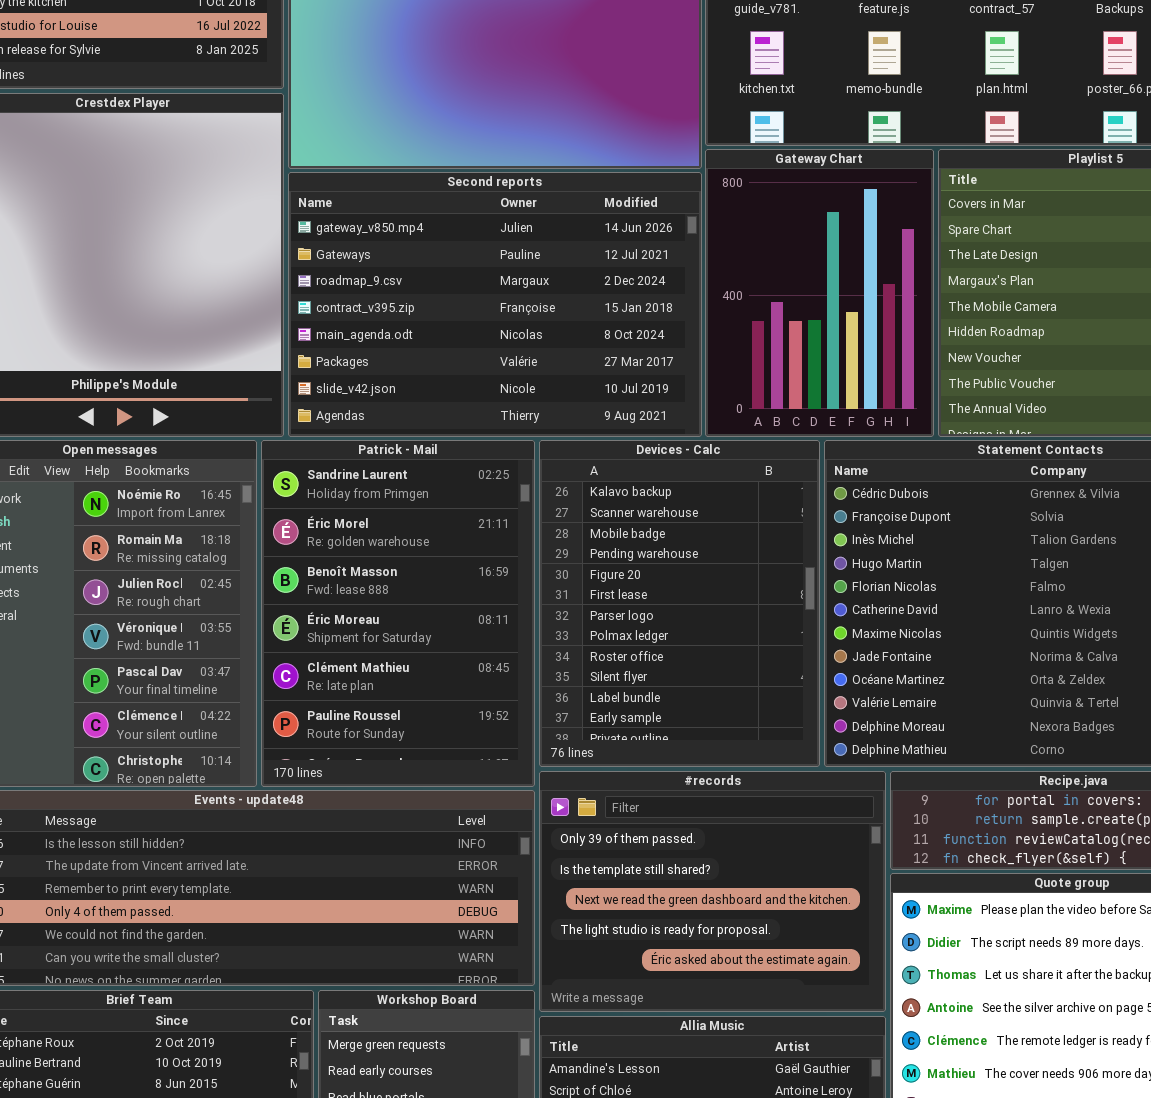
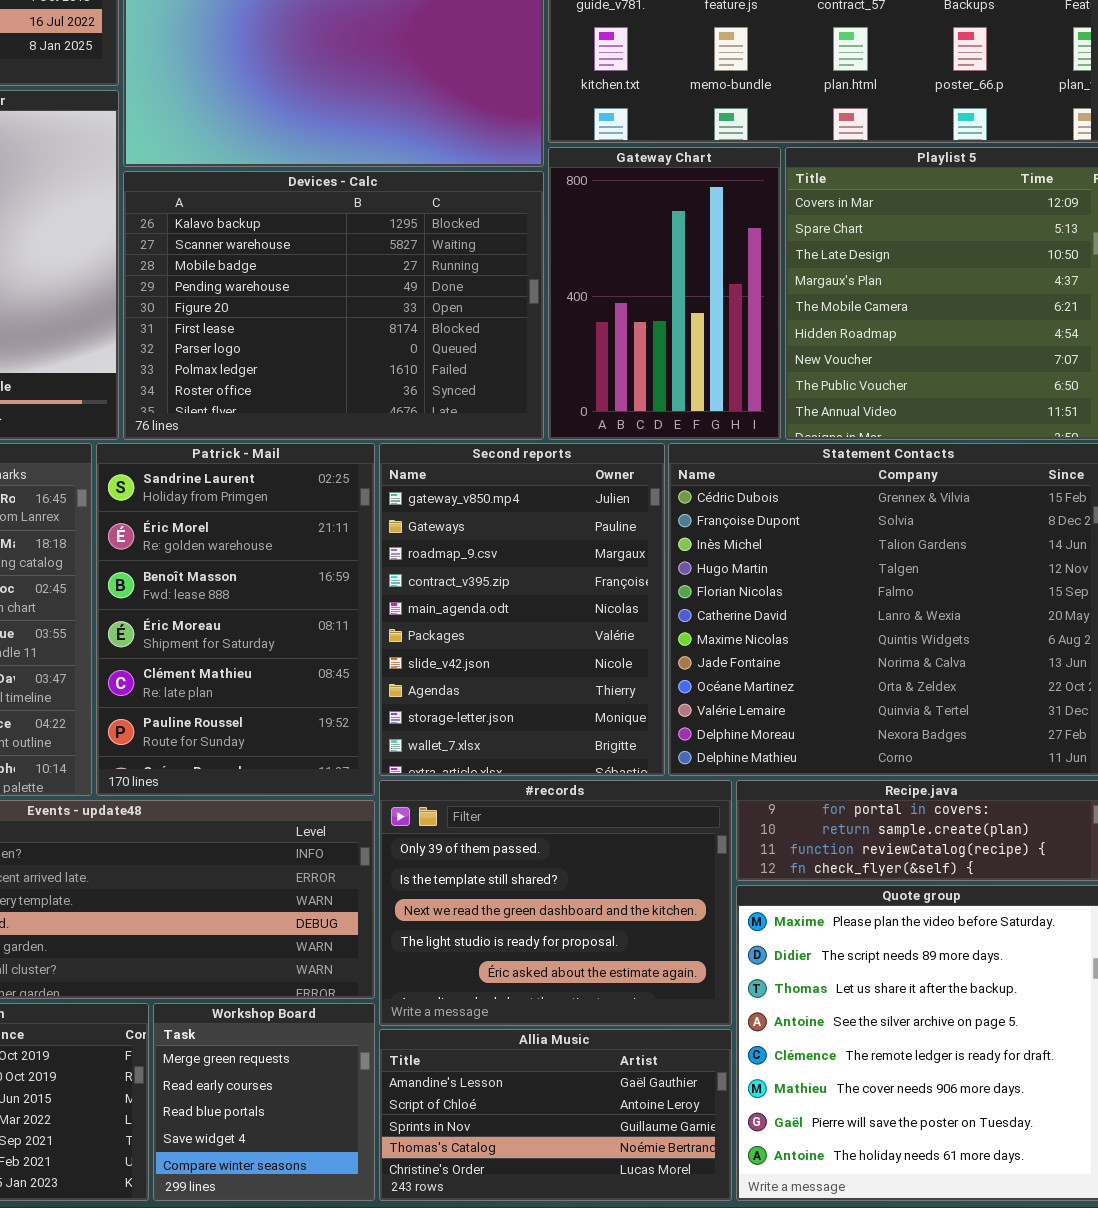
Second reports: [288,172,702,437] -> [379,443,665,776], moved, resized
Devices - Calc: [539,440,820,767] -> [123,171,544,440], moved, resized

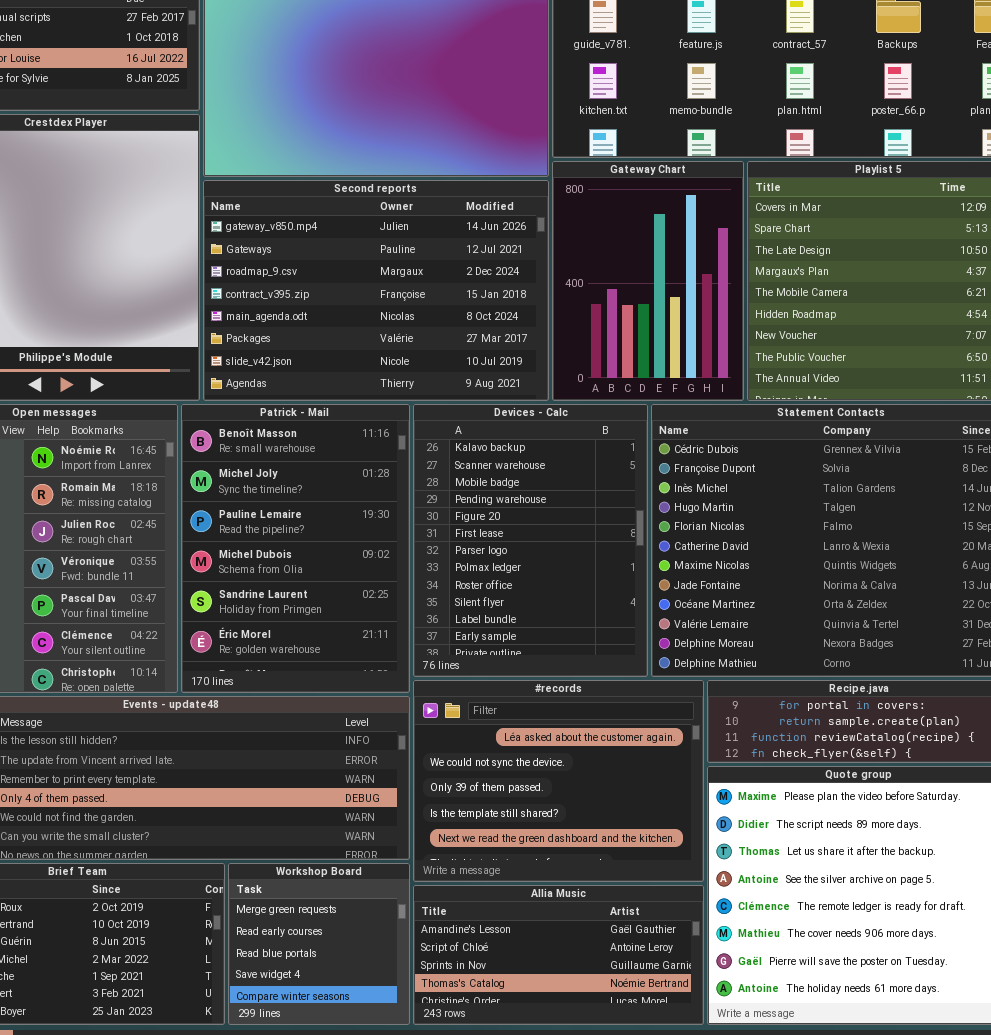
Devices - Calc: [123,171,544,440] -> [413,404,648,677], moved, resized
Patrick - Mail: [96,443,375,796] -> [181,404,410,693], scrolled up 4 rows
Second reports: [379,443,665,776] -> [203,180,549,401], moved, resized
#records: [379,780,732,1026] -> [413,680,704,882], scrolled up 2 rows

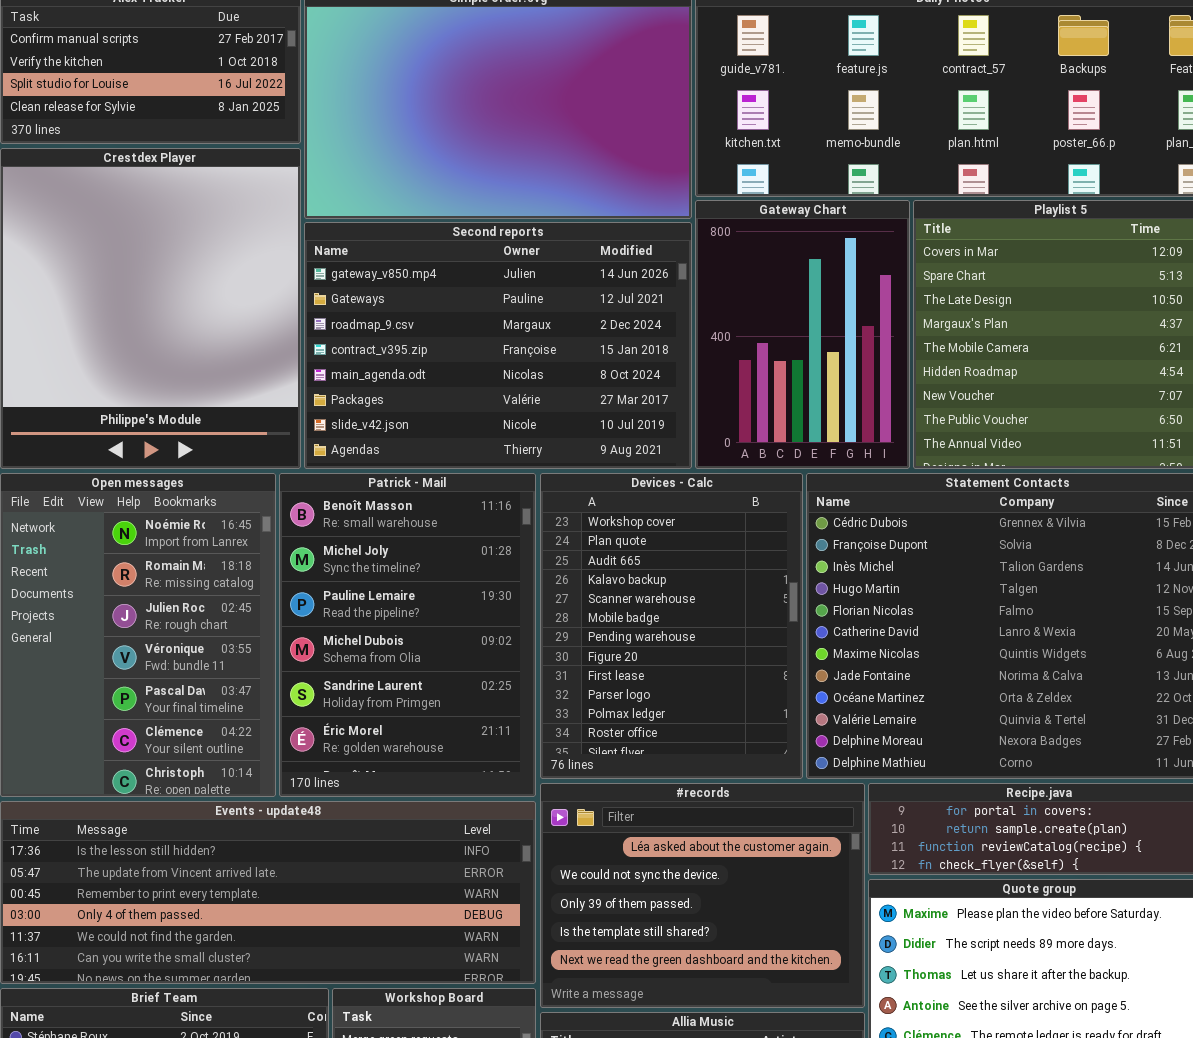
Devices - Calc: [413,404,648,677] -> [540,473,803,779], scrolled up 3 rows

